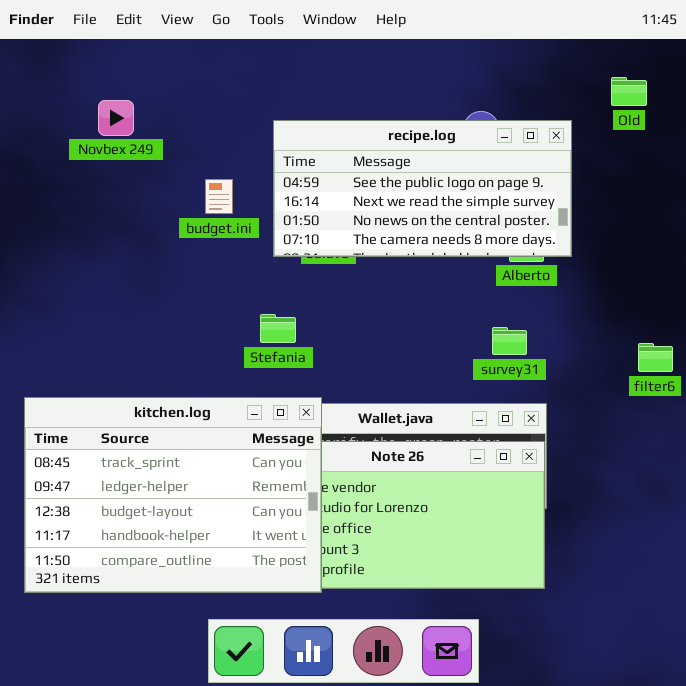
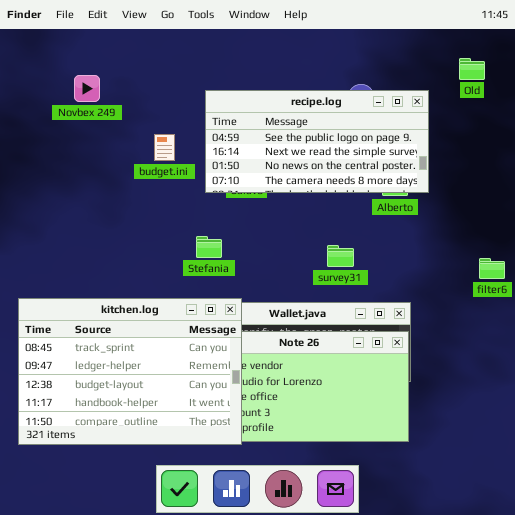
survey31: [492,327,527,355] -> [327,245,354,267], moved

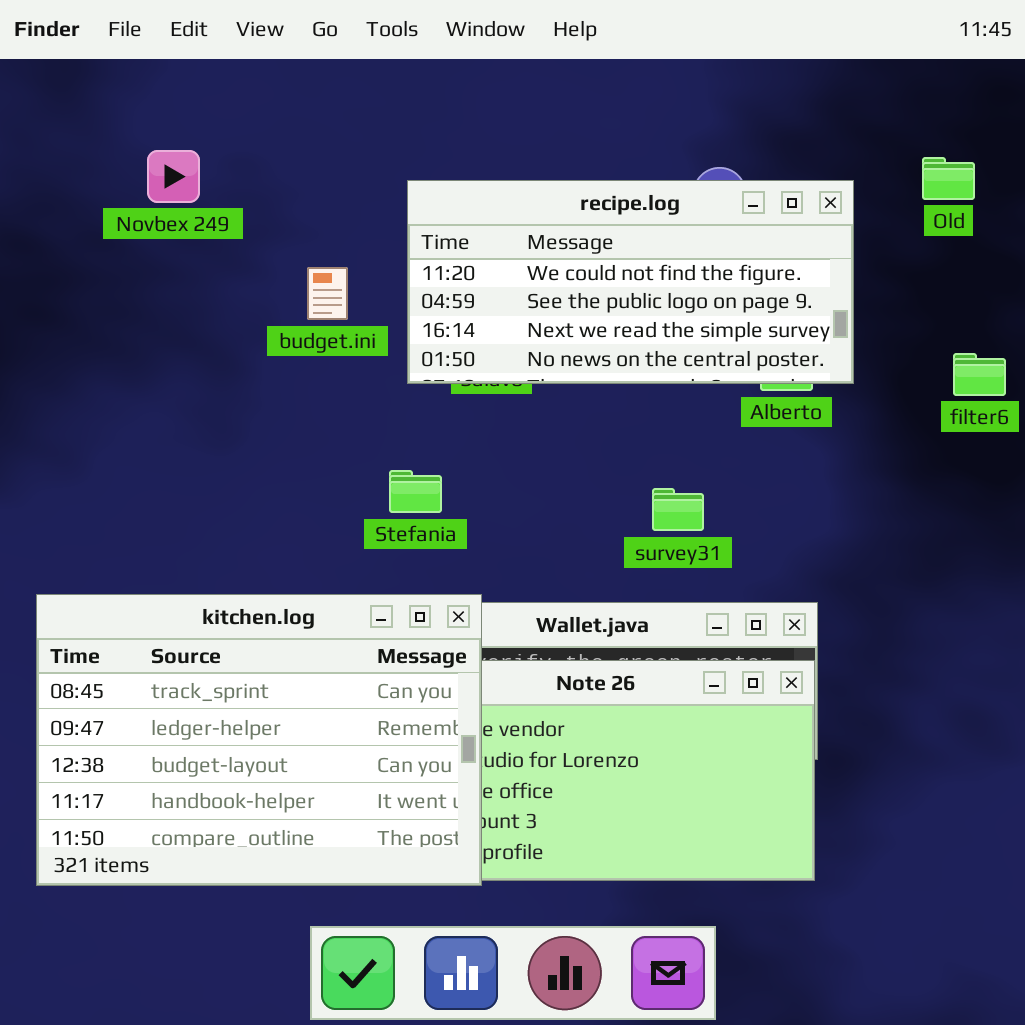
Old: [459,58,485,80] -> [922,157,975,200], moved
recipe.log: [205,90,429,193] -> [407,180,854,384], scrolled up 1 row
filter6: [479,258,505,279] -> [953,353,1006,396], moved

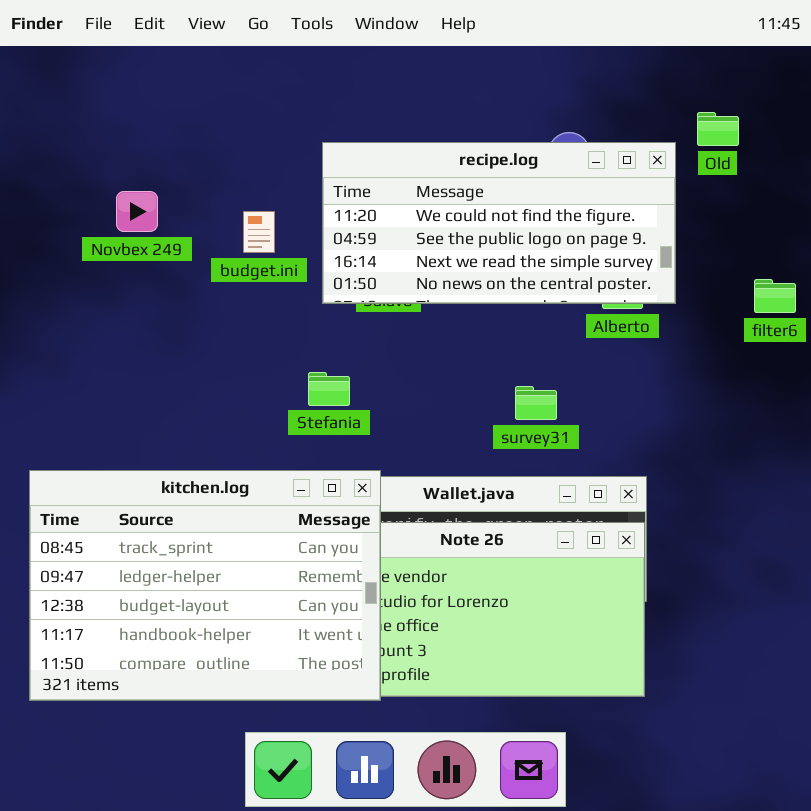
Novbex 249: [147,150,200,203] -> [116,191,158,232], moved
Old: [922,157,975,200] -> [697,112,739,146], moved

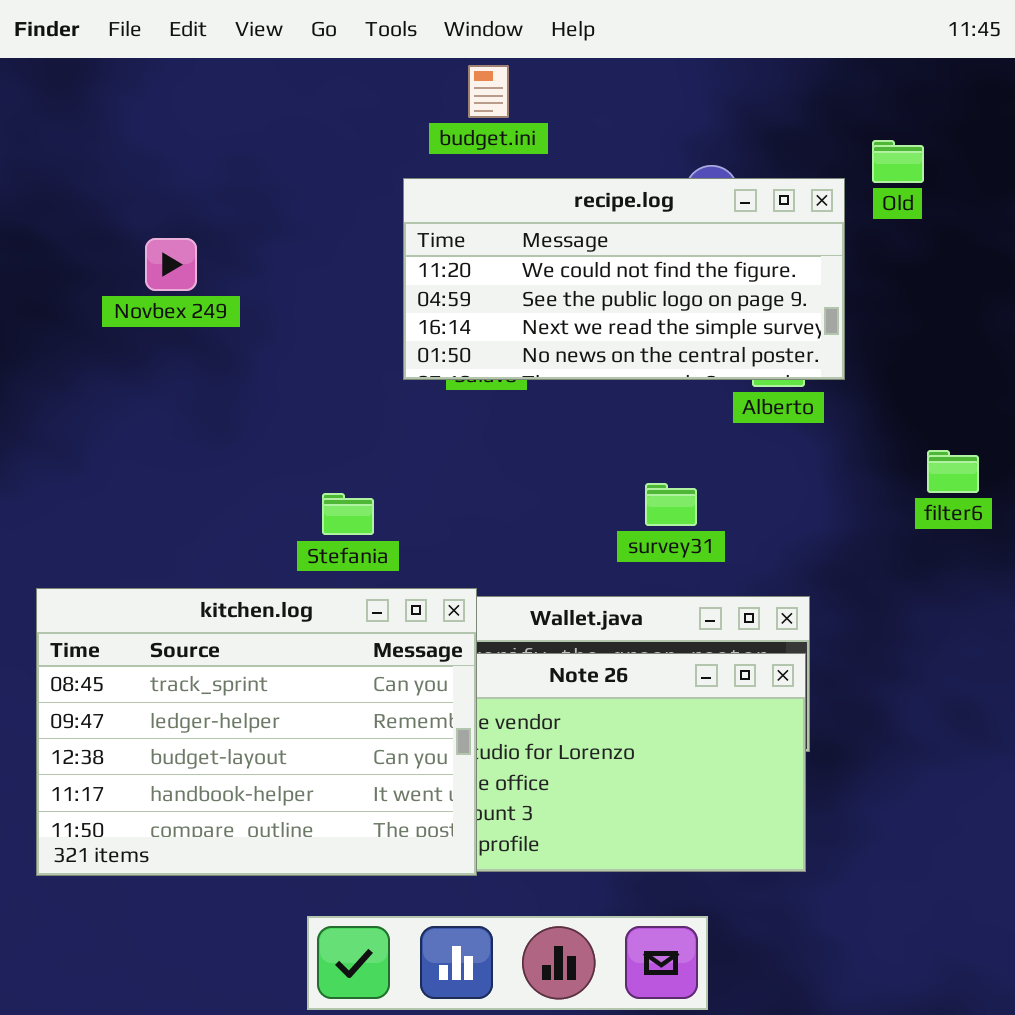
budget.ini: [243,211,275,253] -> [468,65,509,118], moved
filter6: [754,279,796,313] -> [927,450,979,493], moved
Stefania: [308,372,350,406] -> [322,493,374,535], moved

